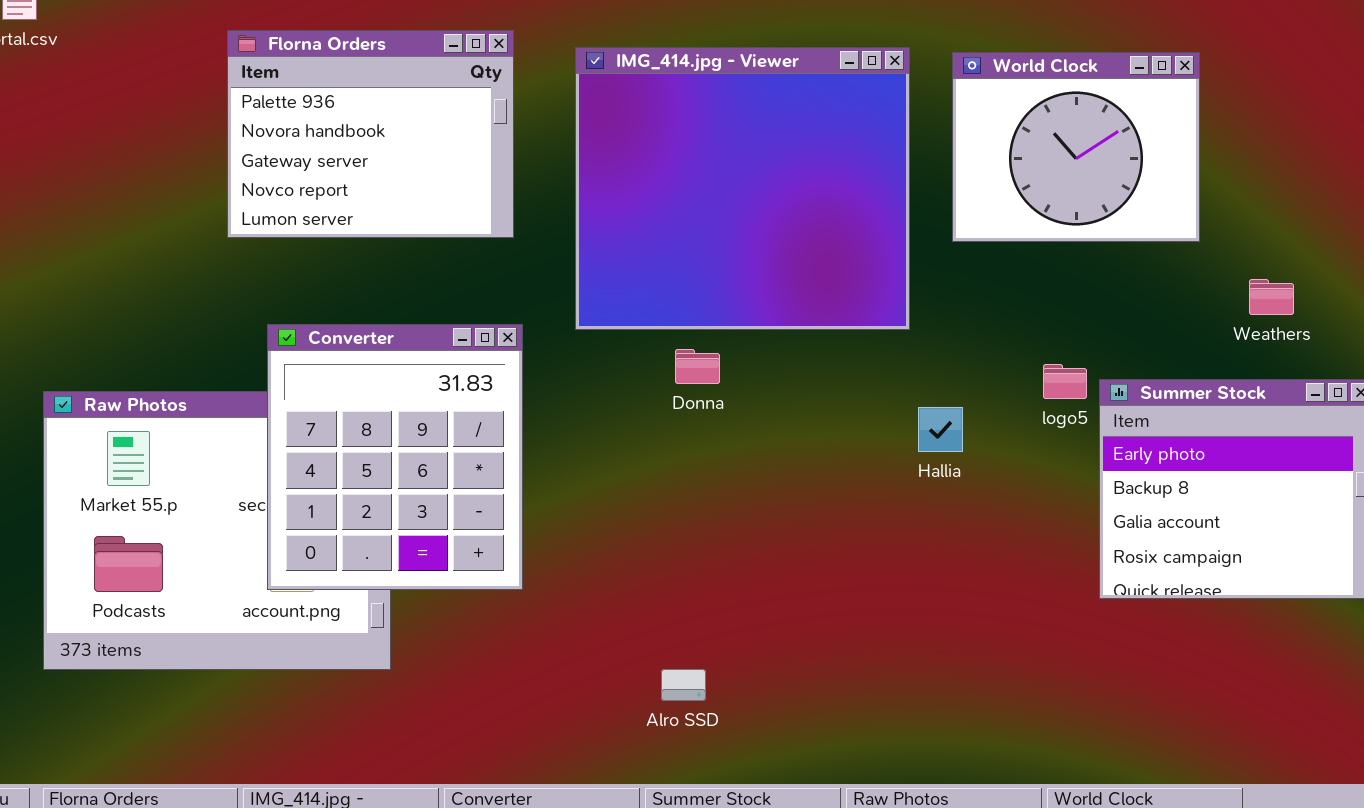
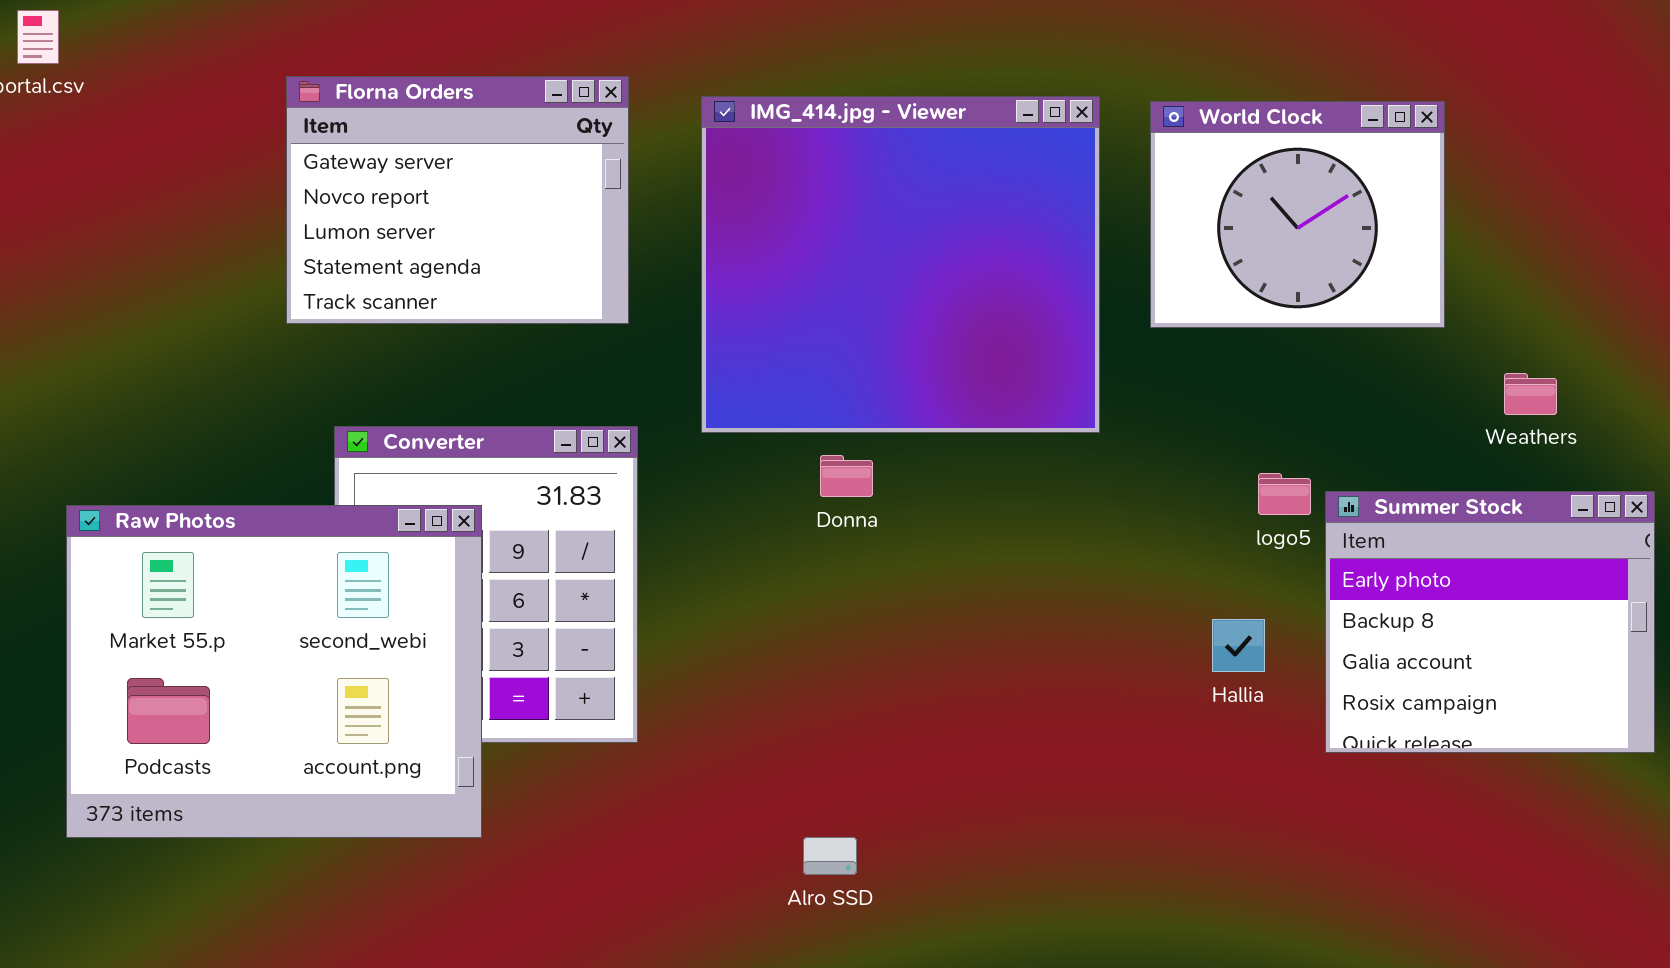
Florna Orders: [227,30,514,238] -> [286,76,629,324], scrolled down 2 rows
Raw Photos: [43,391,391,670] -> [66,505,482,838], raised
Hallia: [918,407,963,452] -> [1212,619,1265,672], moved

